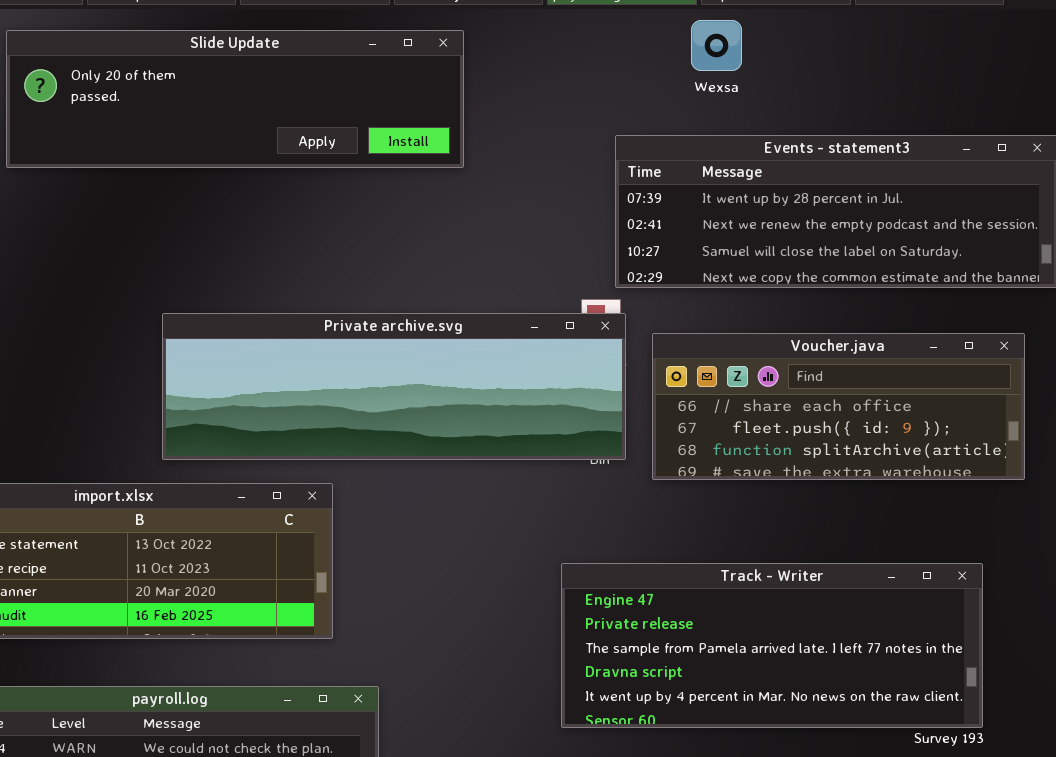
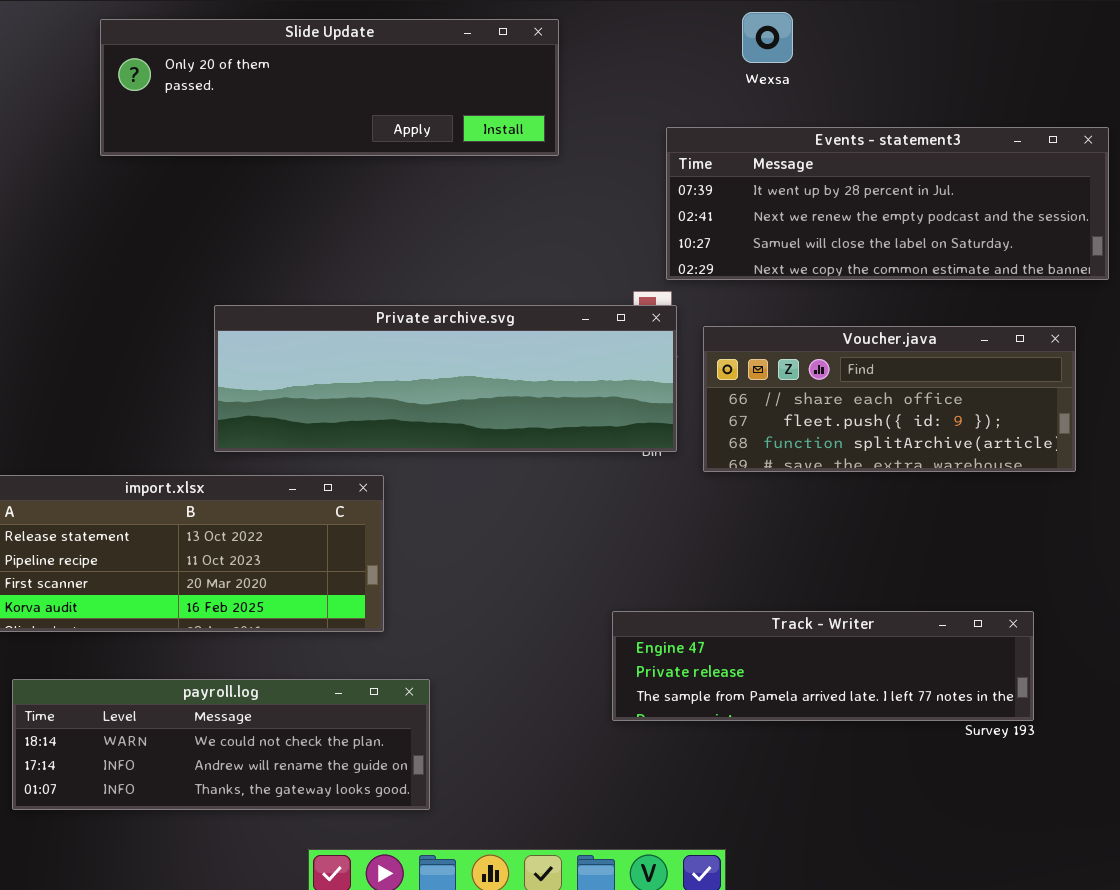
Slide Update: [6,30,464,168] -> [100,19,559,156], moved
Track - Writer: [561,563,983,728] -> [612,611,1034,721], resized

